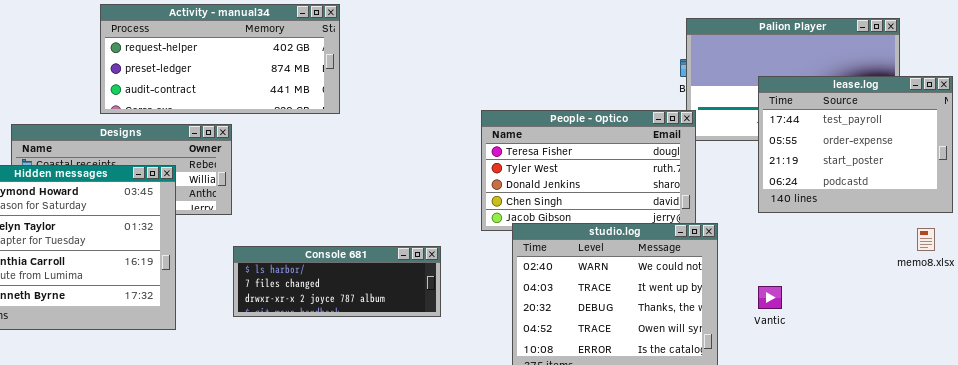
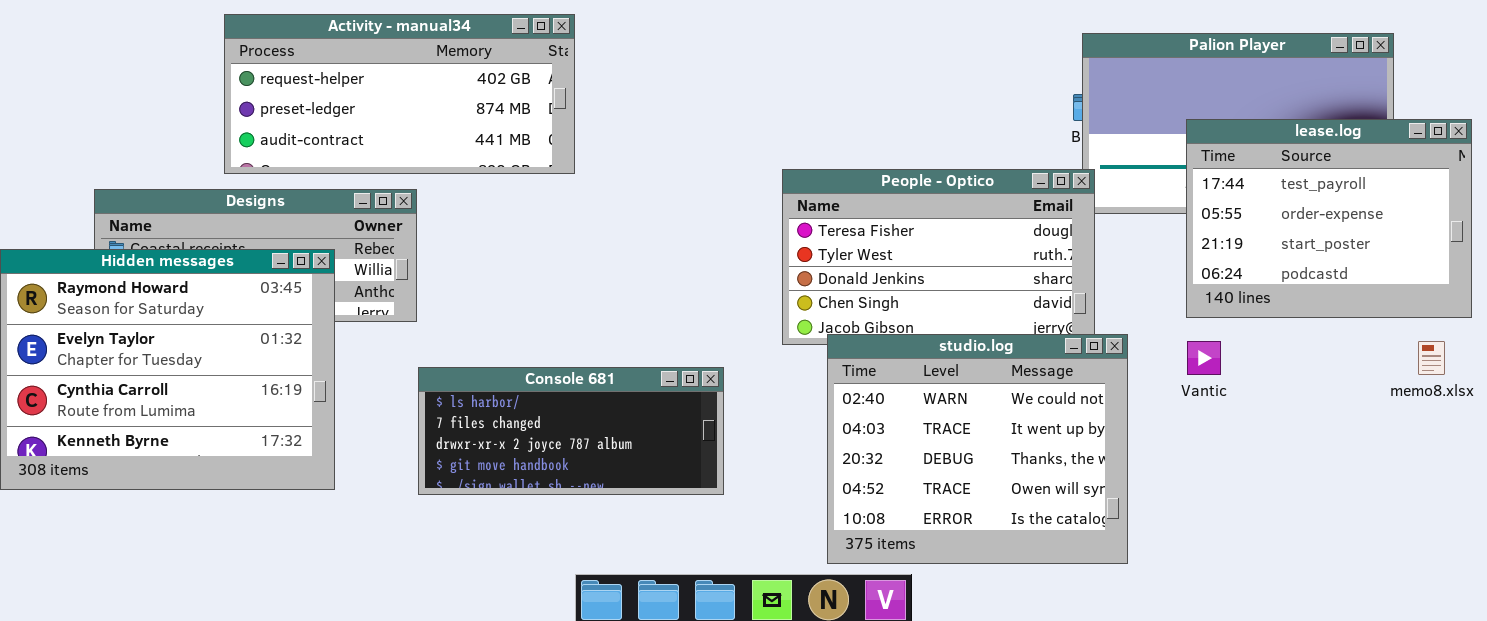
Console 681: [233,246,441,317] -> [418,367,724,495], resized
Vantic: [758,286,782,309] -> [1187,341,1221,375], moved

